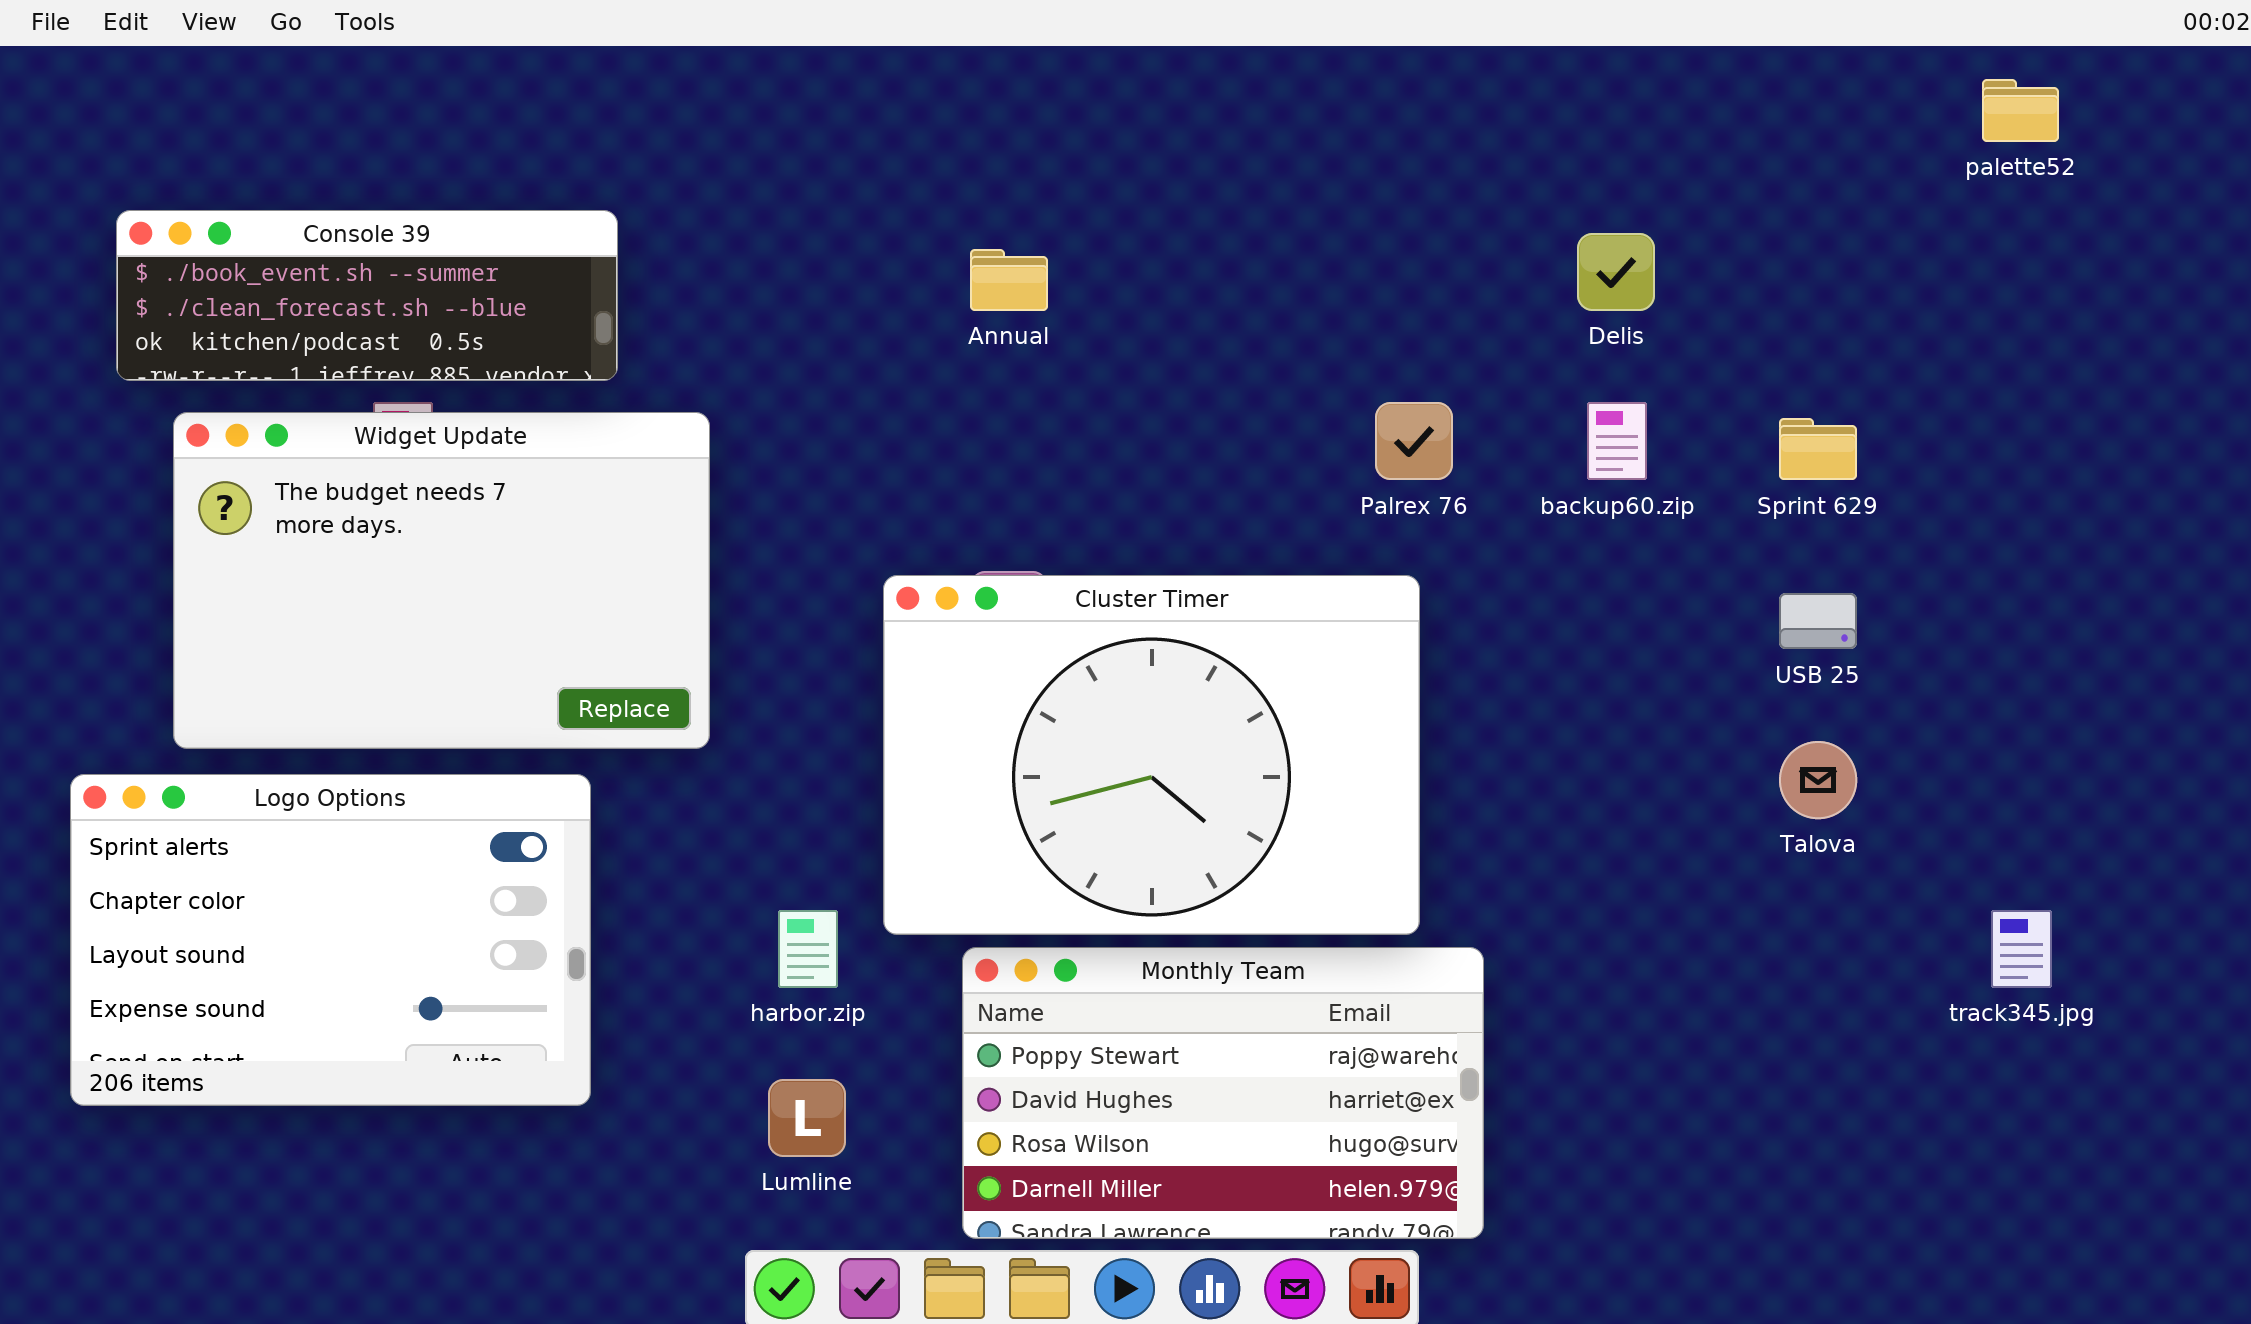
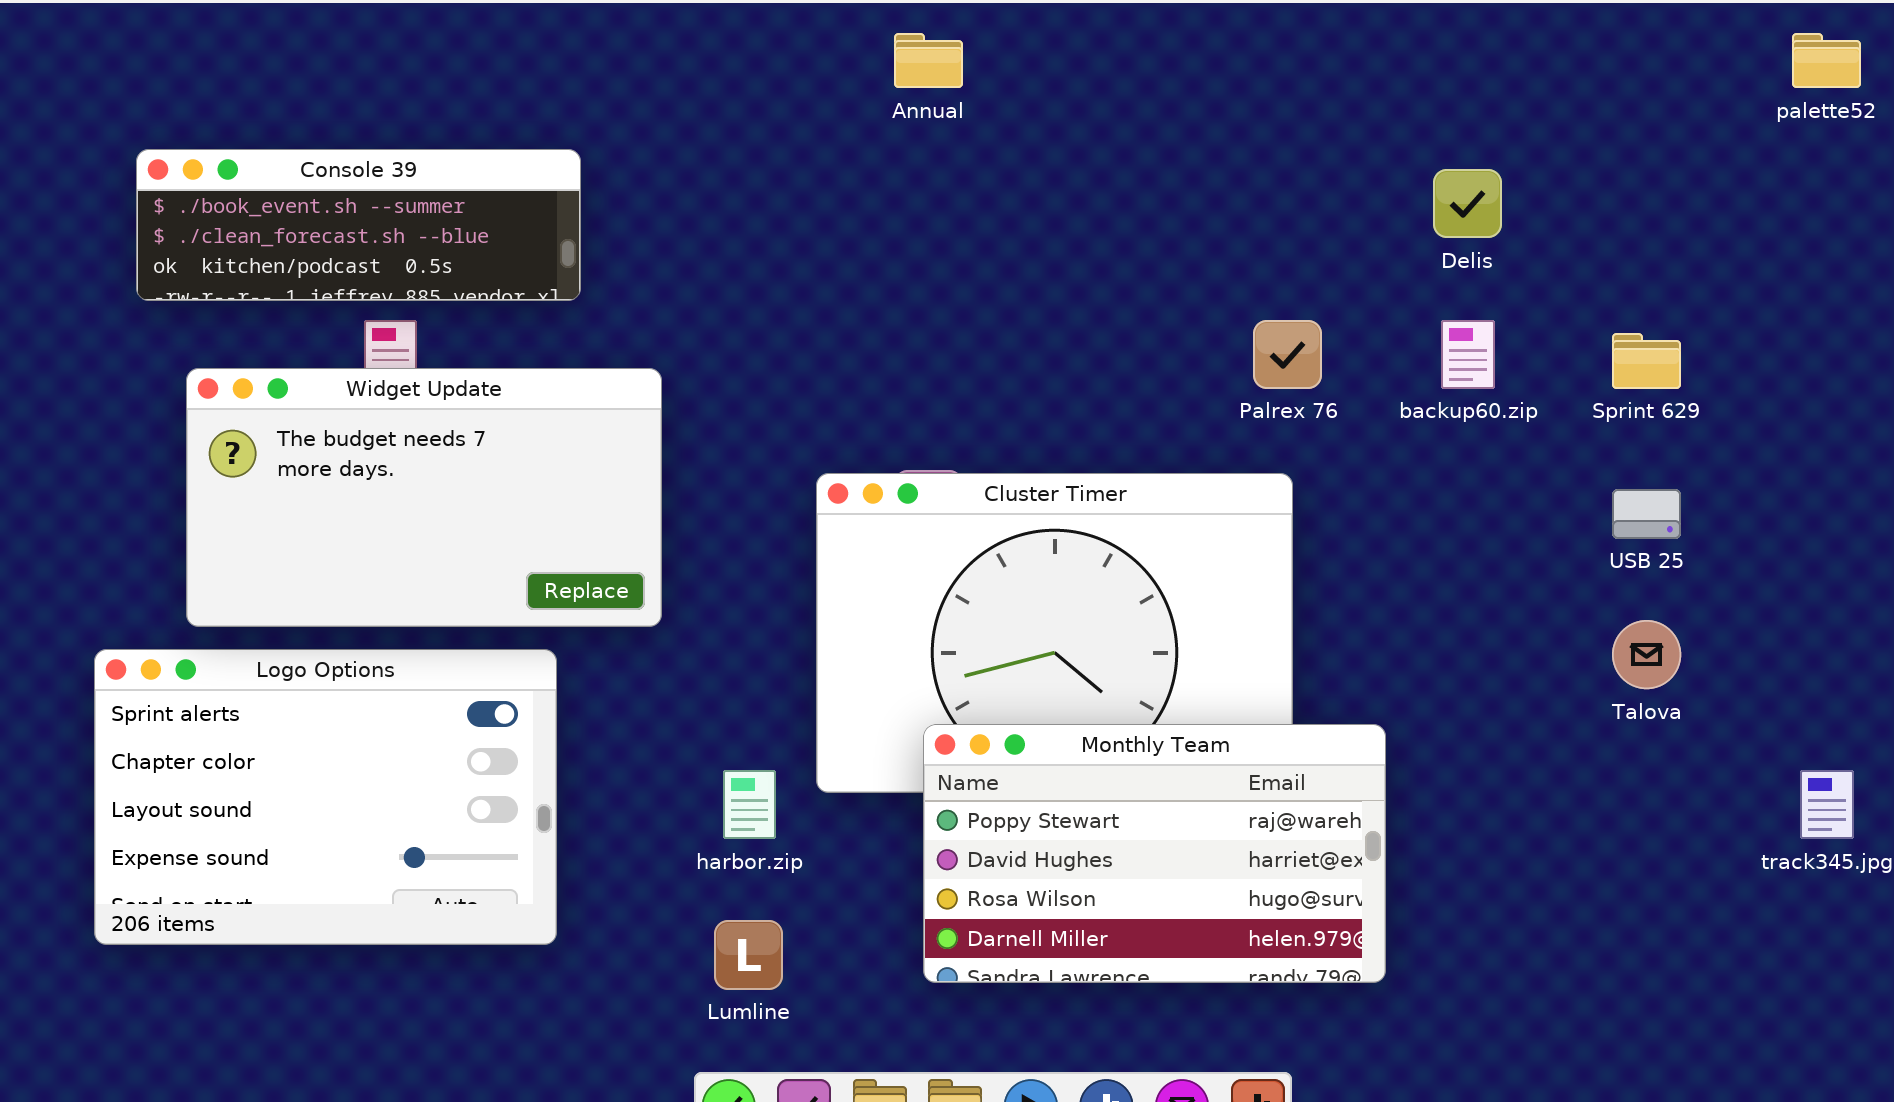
Annual: [970,249,1048,311] -> [894,33,963,88], moved
Widget Update: [173,412,710,749] -> [186,368,662,627], resized
Monthly Team: [962,947,1484,1239] -> [923,724,1386,983], moved

